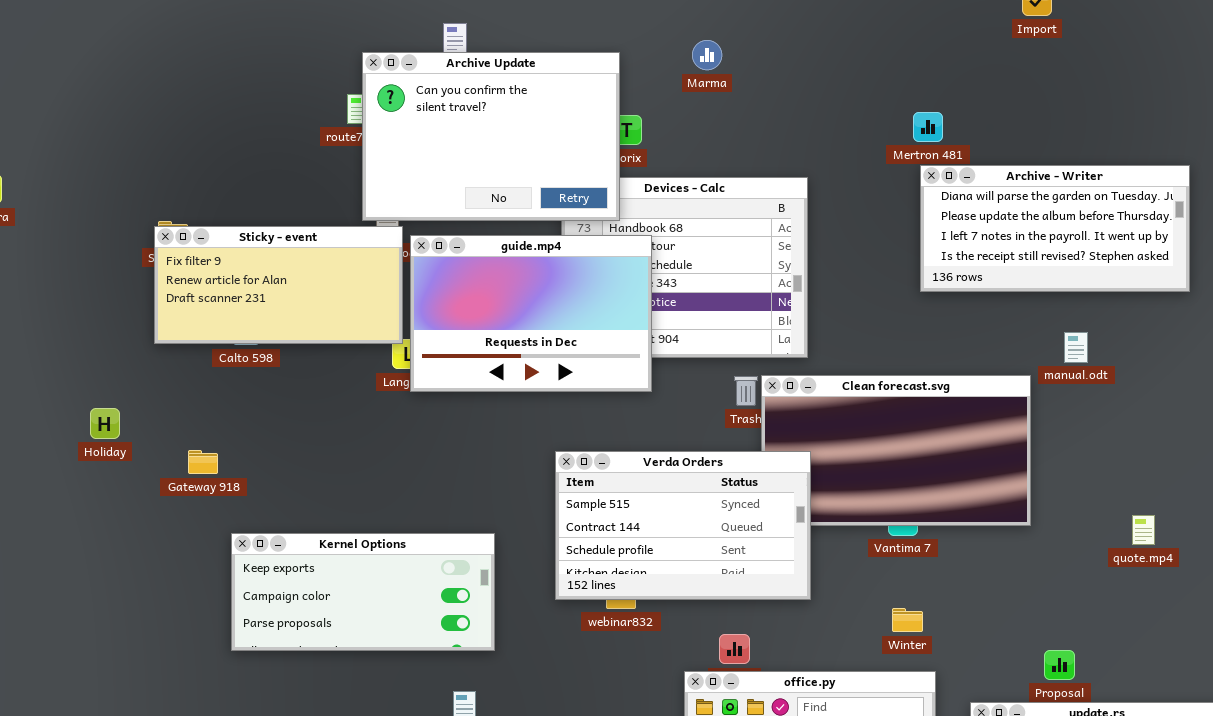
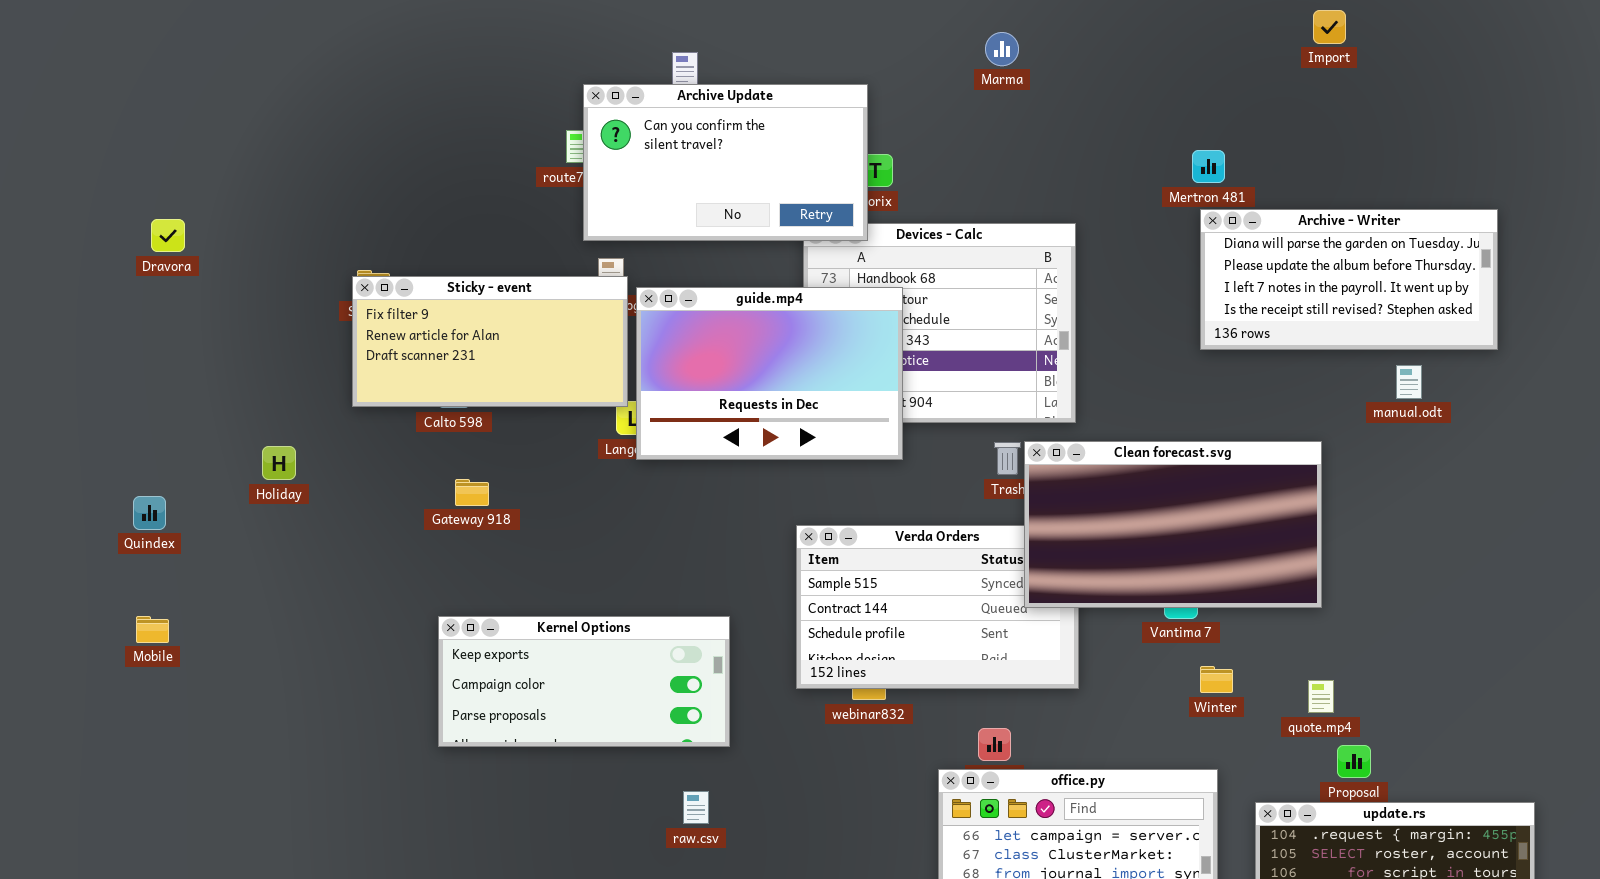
Marma: [692,40,722,70] -> [985,32,1019,66], moved
Archive Update: [362,52,620,221] -> [583,84,868,241], resized
manual.odt: [1064,332,1088,363] -> [1396,365,1422,399], moved
Clean forecast.svg: [761,375,1031,526] -> [1024,441,1322,608], raised
Holiday: [90,408,120,439] -> [262,446,296,480], moved
Gateway 918: [188,450,218,474] -> [455,479,489,506], moved
quote.mp4: [1132,515,1155,545] -> [1308,680,1334,713], moved
Winter: [892,608,923,632] -> [1200,666,1233,693], moved

